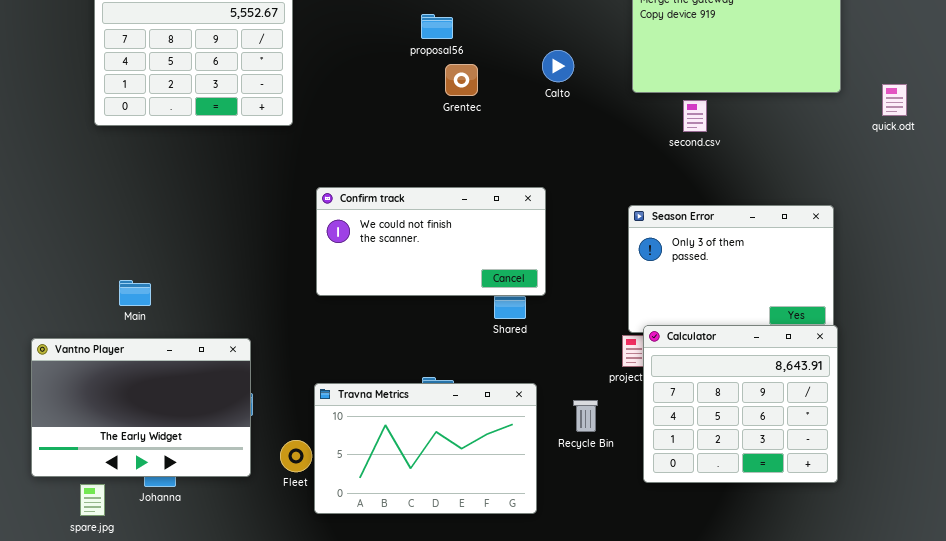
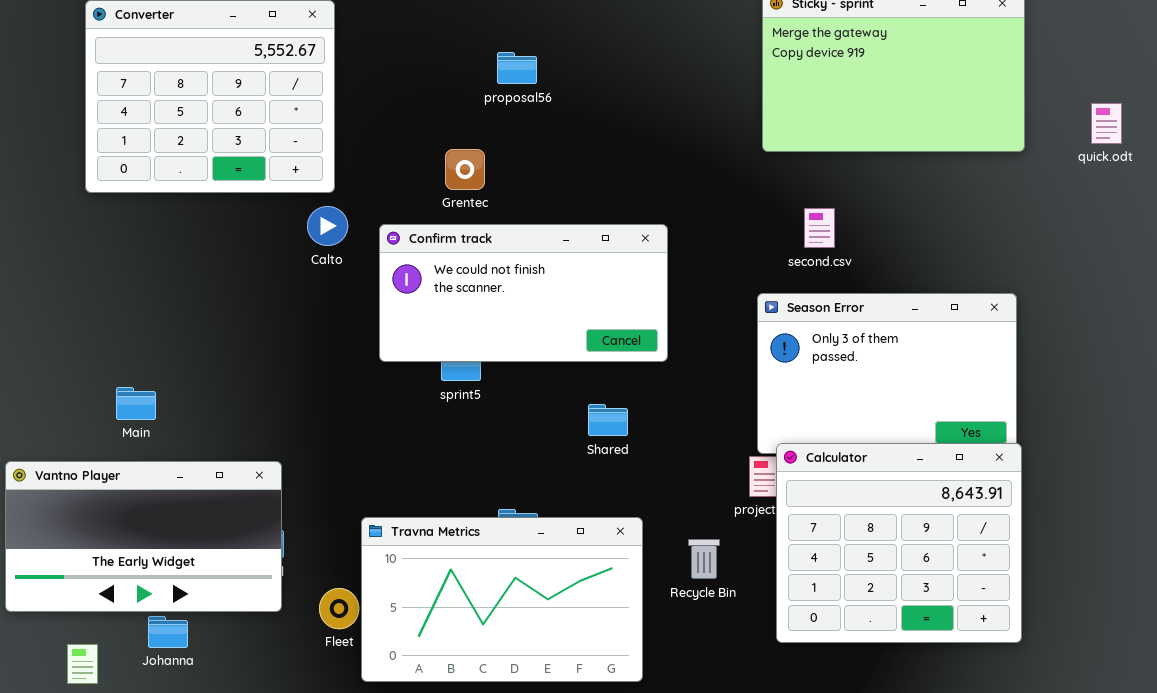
Calto: [542,50,574,82] -> [307,206,348,246], moved
Grentec: [445,64,478,96] -> [445,149,485,190], moved
quick.odt: [882,84,907,116] -> [1091,103,1122,144], moved
second.csv: [683,100,707,132] -> [804,208,835,248], moved
Confirm track: [316,187,546,296] -> [379,224,668,362], moved
Vantno Player: [31,338,251,477] -> [5,461,282,612], resized

